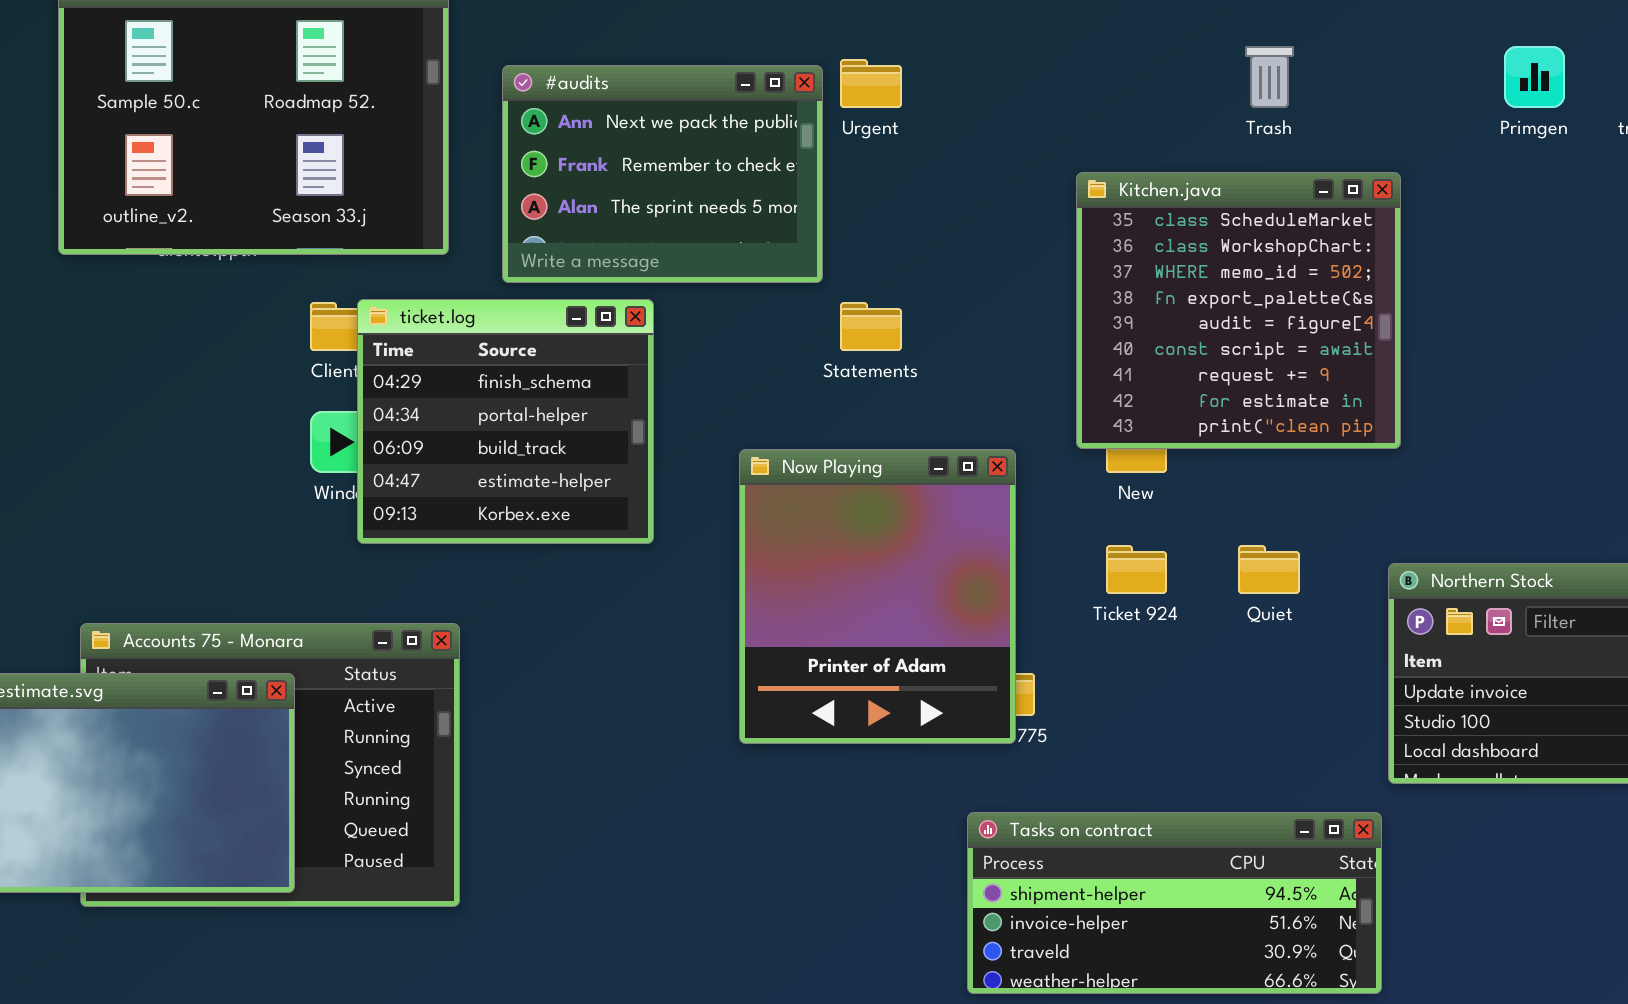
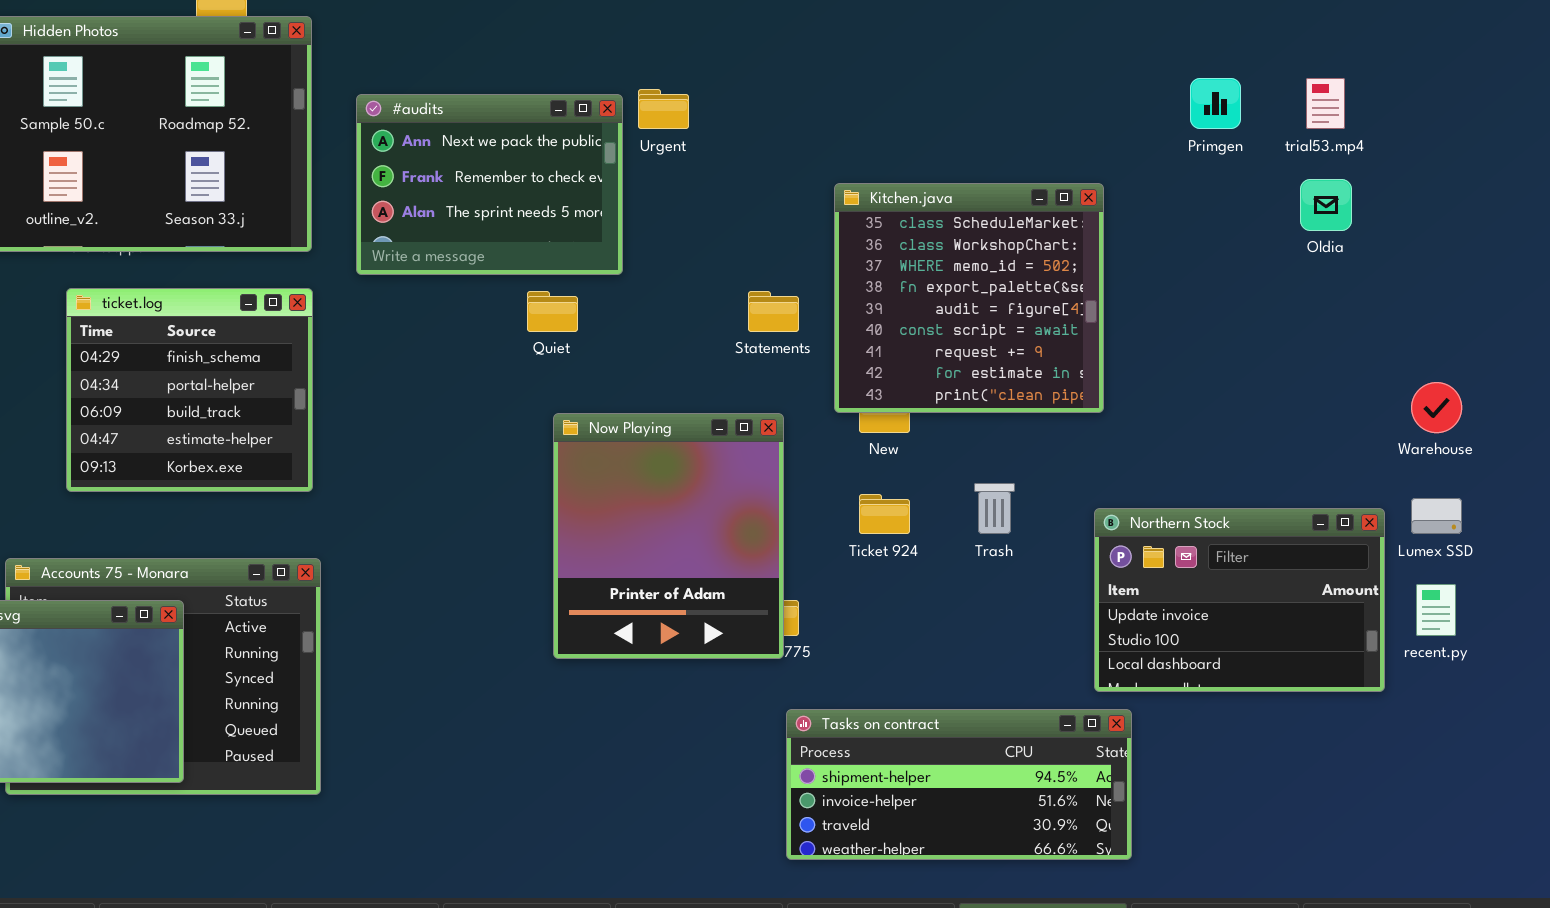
Trash: [1245,46,1294,108] -> [974,483,1015,534], moved
ticket.log: [357,299,654,544] -> [66,288,313,492], moved
Statements: [840,302,902,351] -> [748,291,799,332], moved
Quiet: [1238,545,1300,594] -> [527,291,578,332], moved
Tasks on contract: [967,812,1382,994] -> [786,709,1132,860], moved

